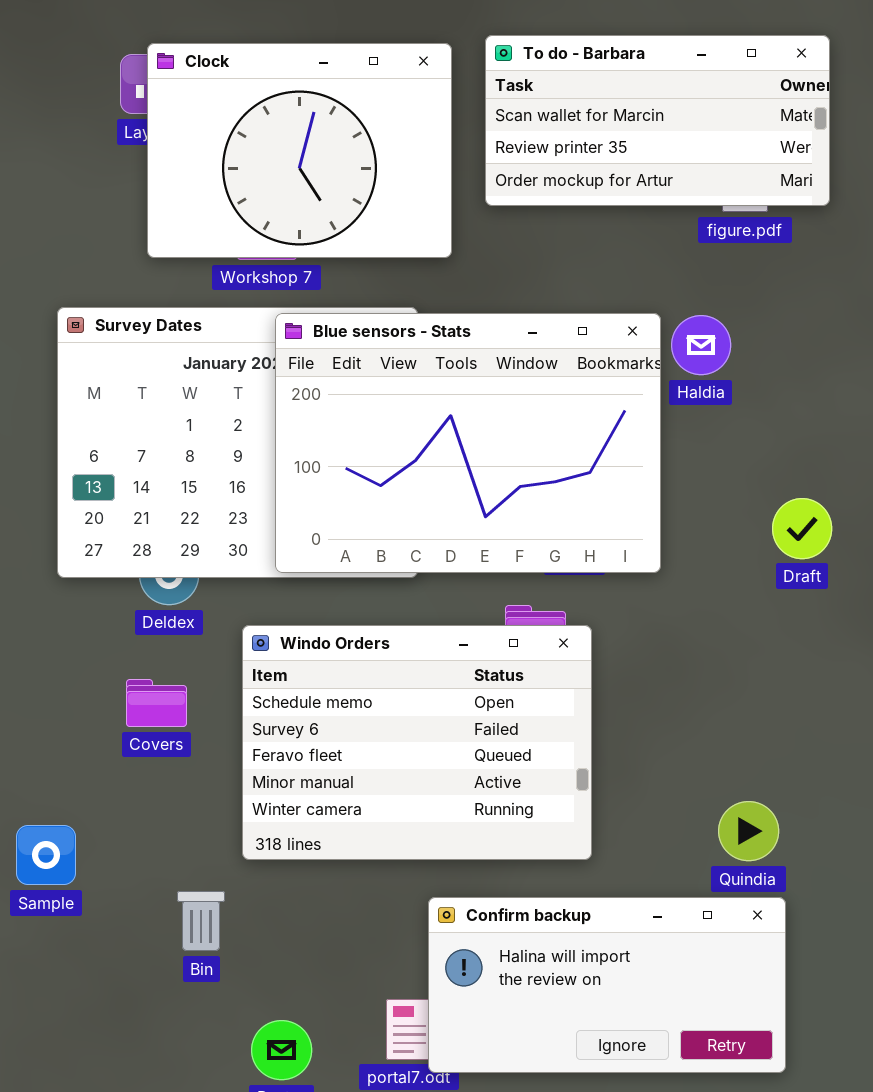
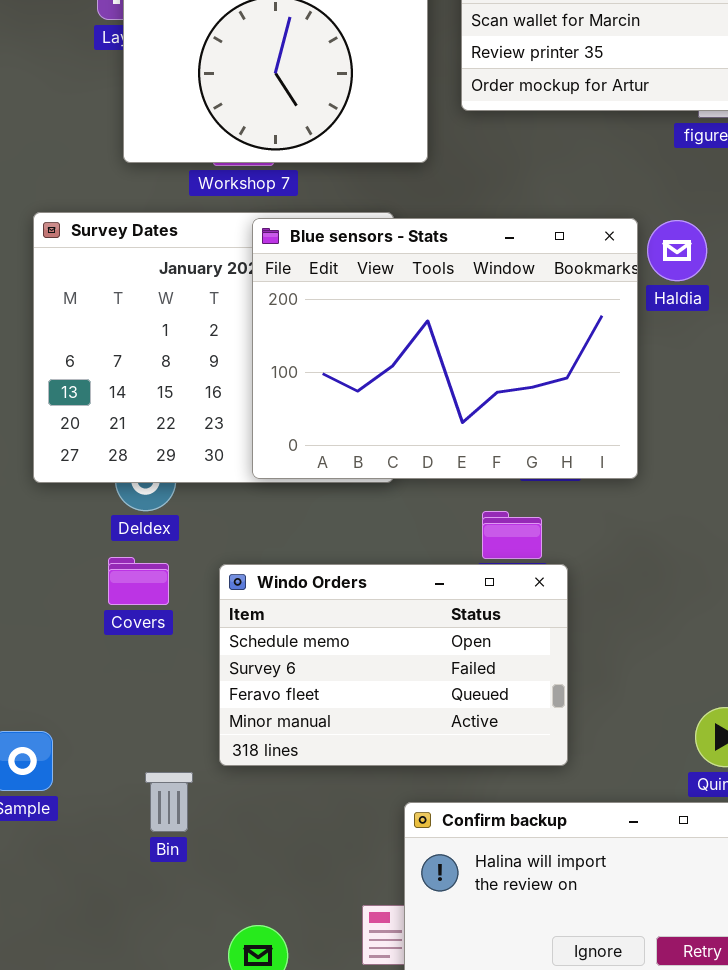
Windo Orders: [242,625,592,860] -> [219,564,568,766], resized
Covers: [126,679,187,727] -> [108,557,169,605], moved
Bin: [177,891,225,951] -> [145,772,193,832], moved

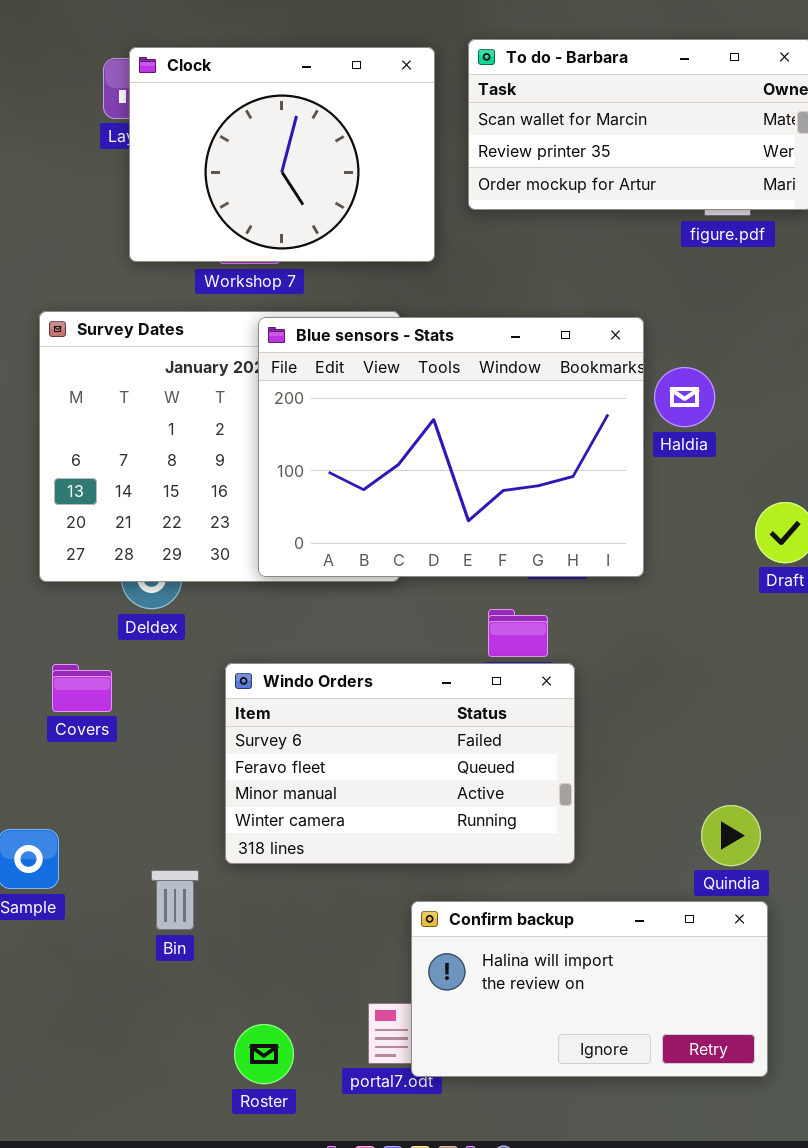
Haldia: [647,220,707,281] -> [654,367,715,427], moved
Covers: [108,557,169,605] -> [52,664,112,712], moved
Windo Orders: [219,564,568,766] -> [225,663,575,864], scrolled down 1 row

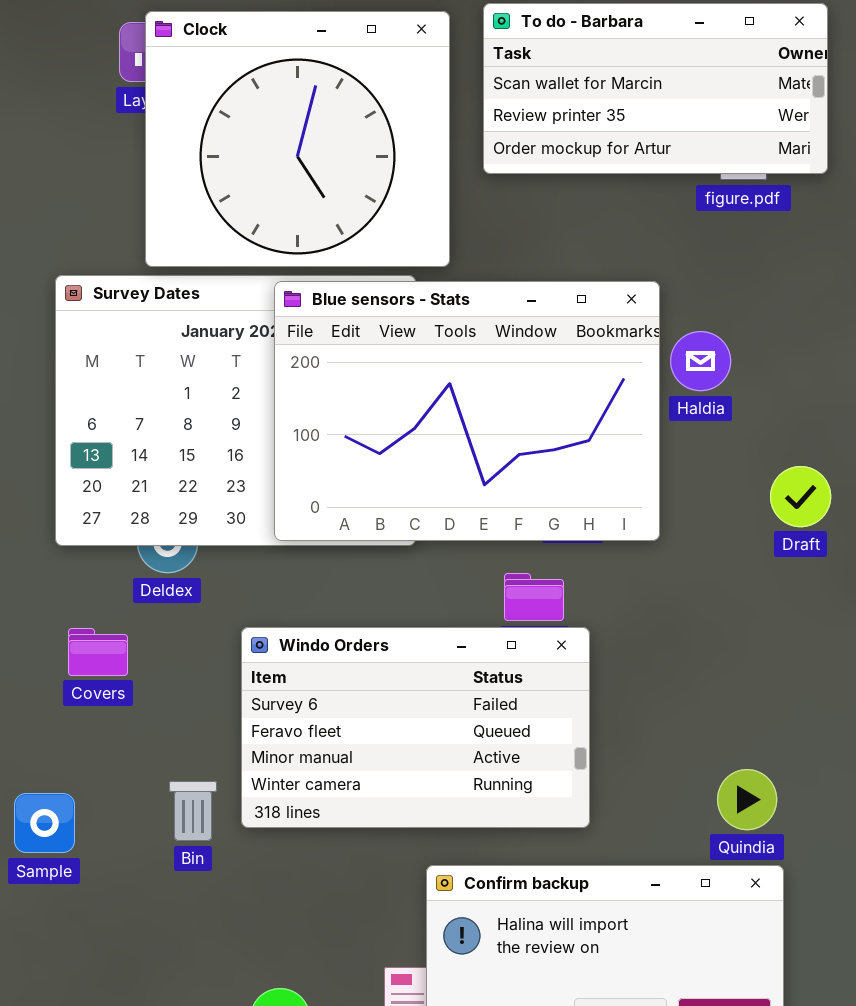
Clock: [129,47,435,262] -> [145,11,450,267], resized
Bin: [151,870,199,930] -> [169,781,217,841], moved

